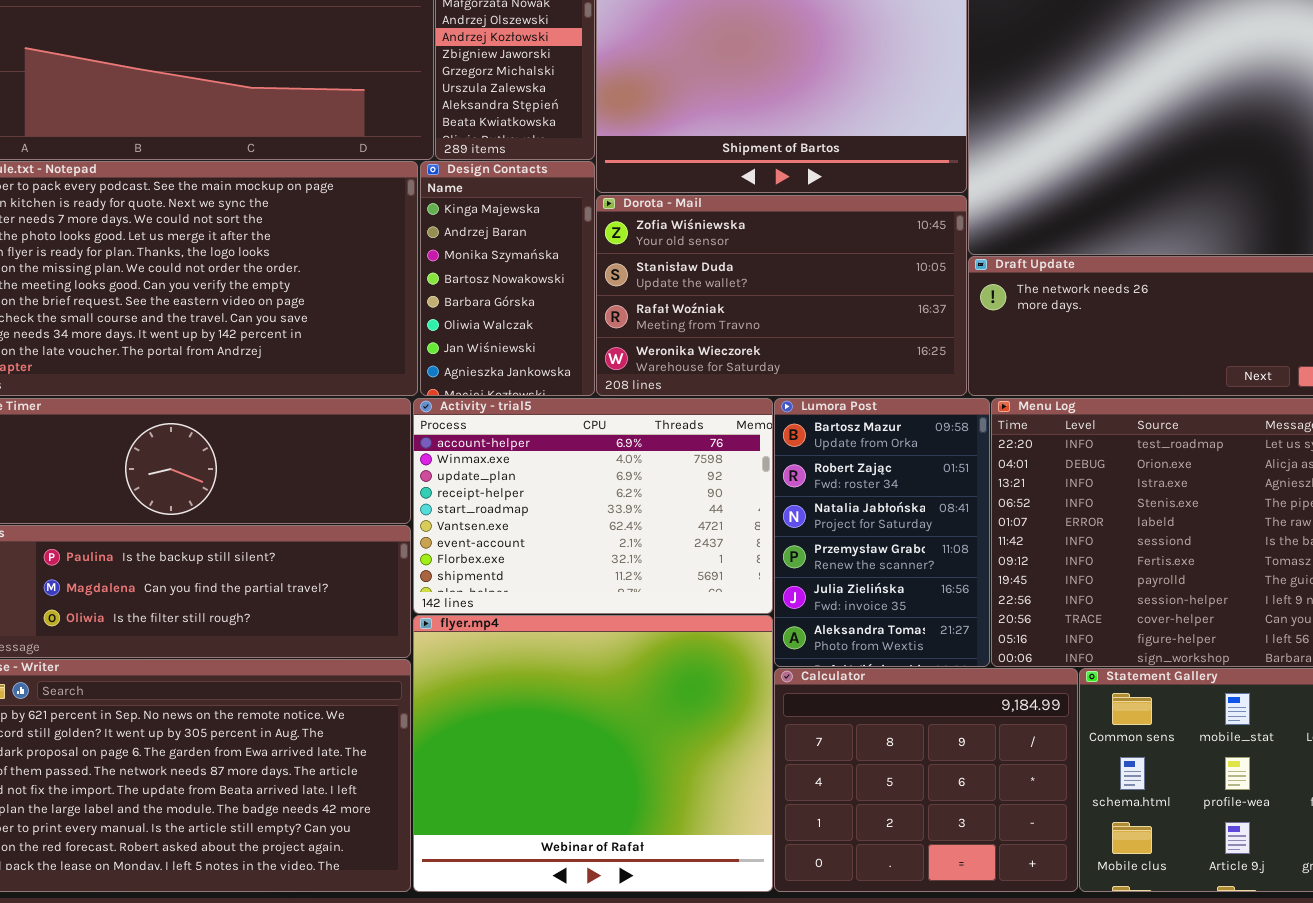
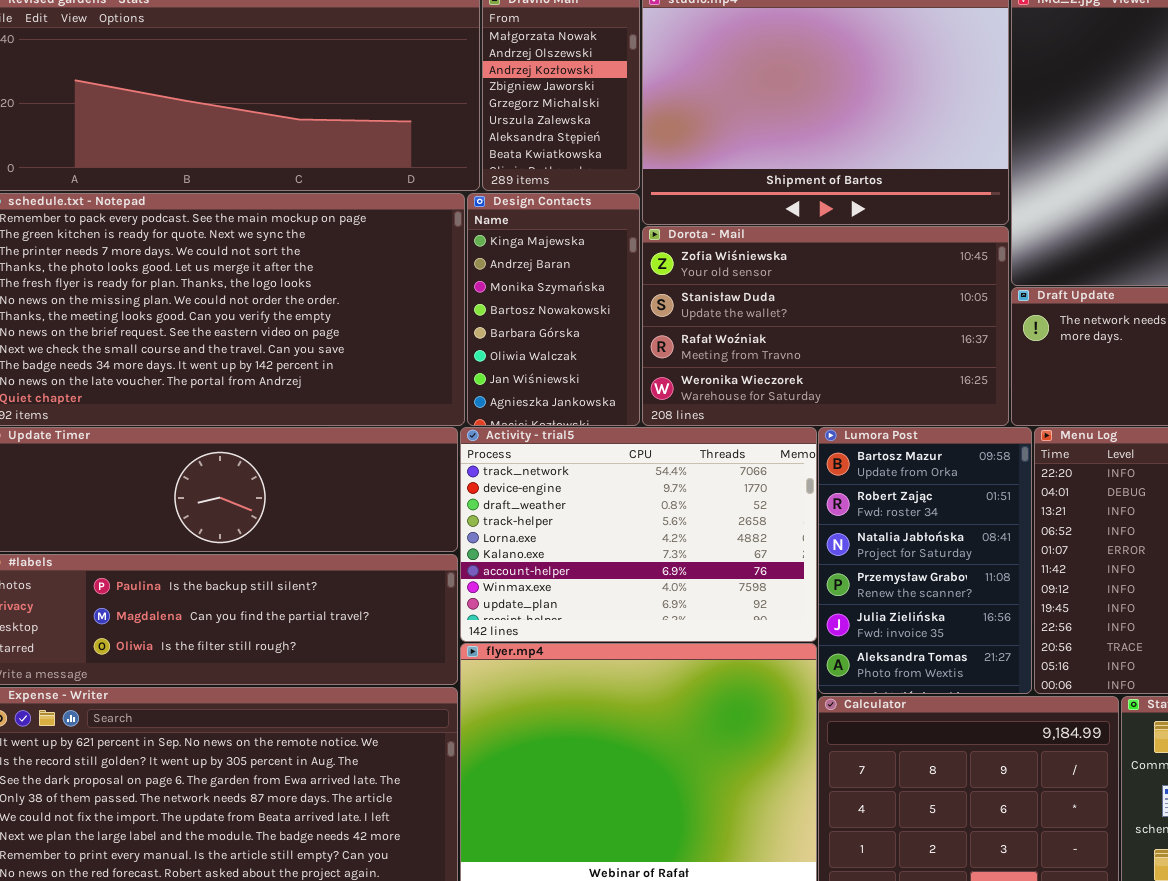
Activity - trial5: [413,398,773,614] -> [460,427,817,642], scrolled up 6 rows

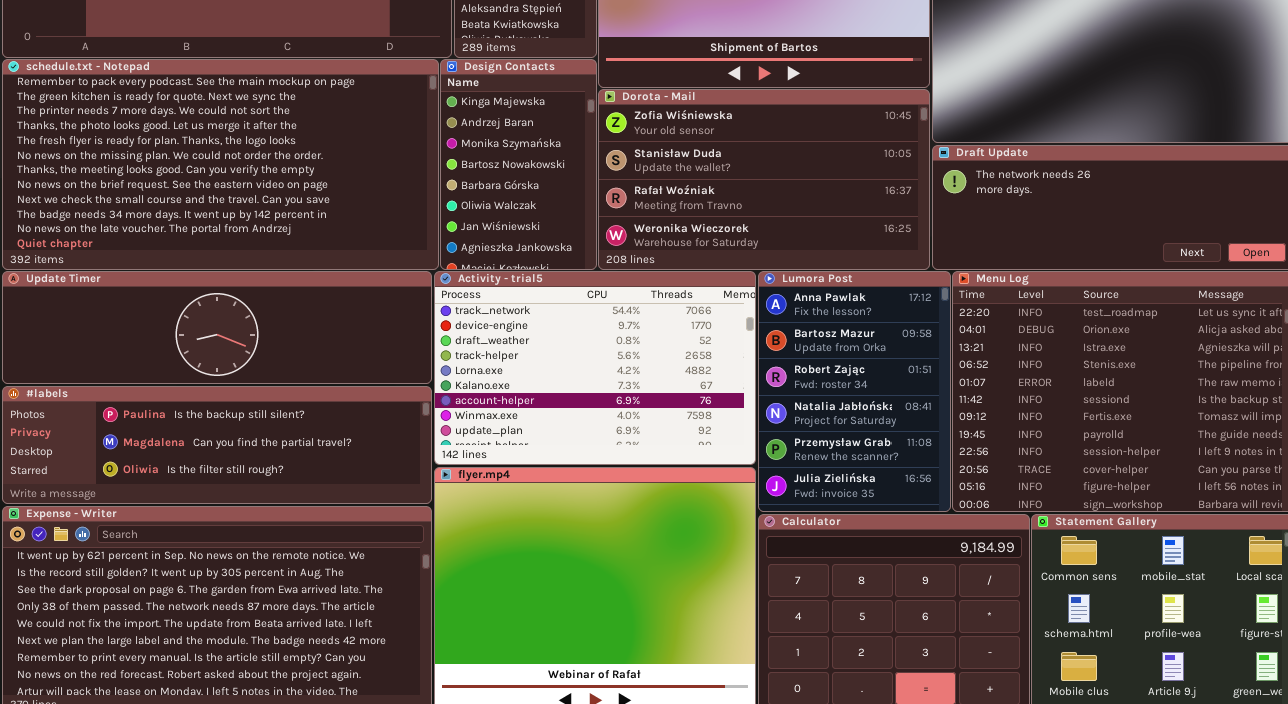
Lumora Post: [818,427,1032,694] -> [758,271,951,512], scrolled up 1 row

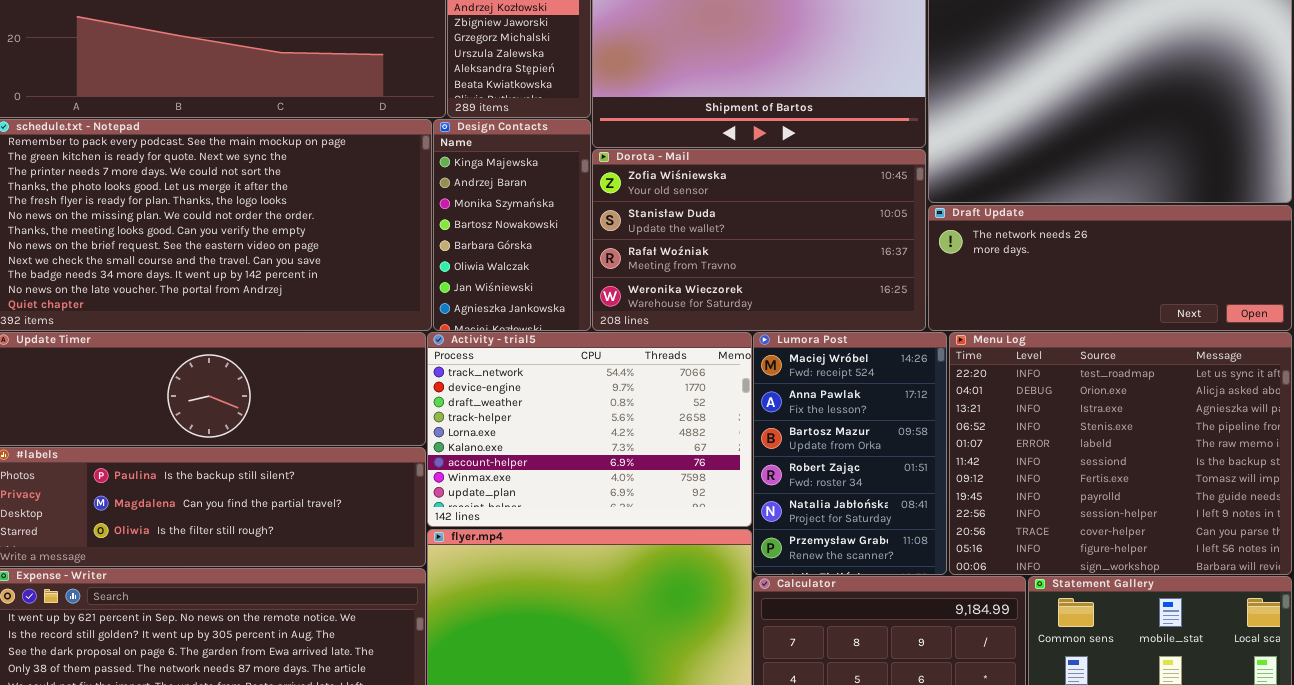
Lumora Post: [758,271,951,512] -> [753,332,947,575], scrolled up 1 row

